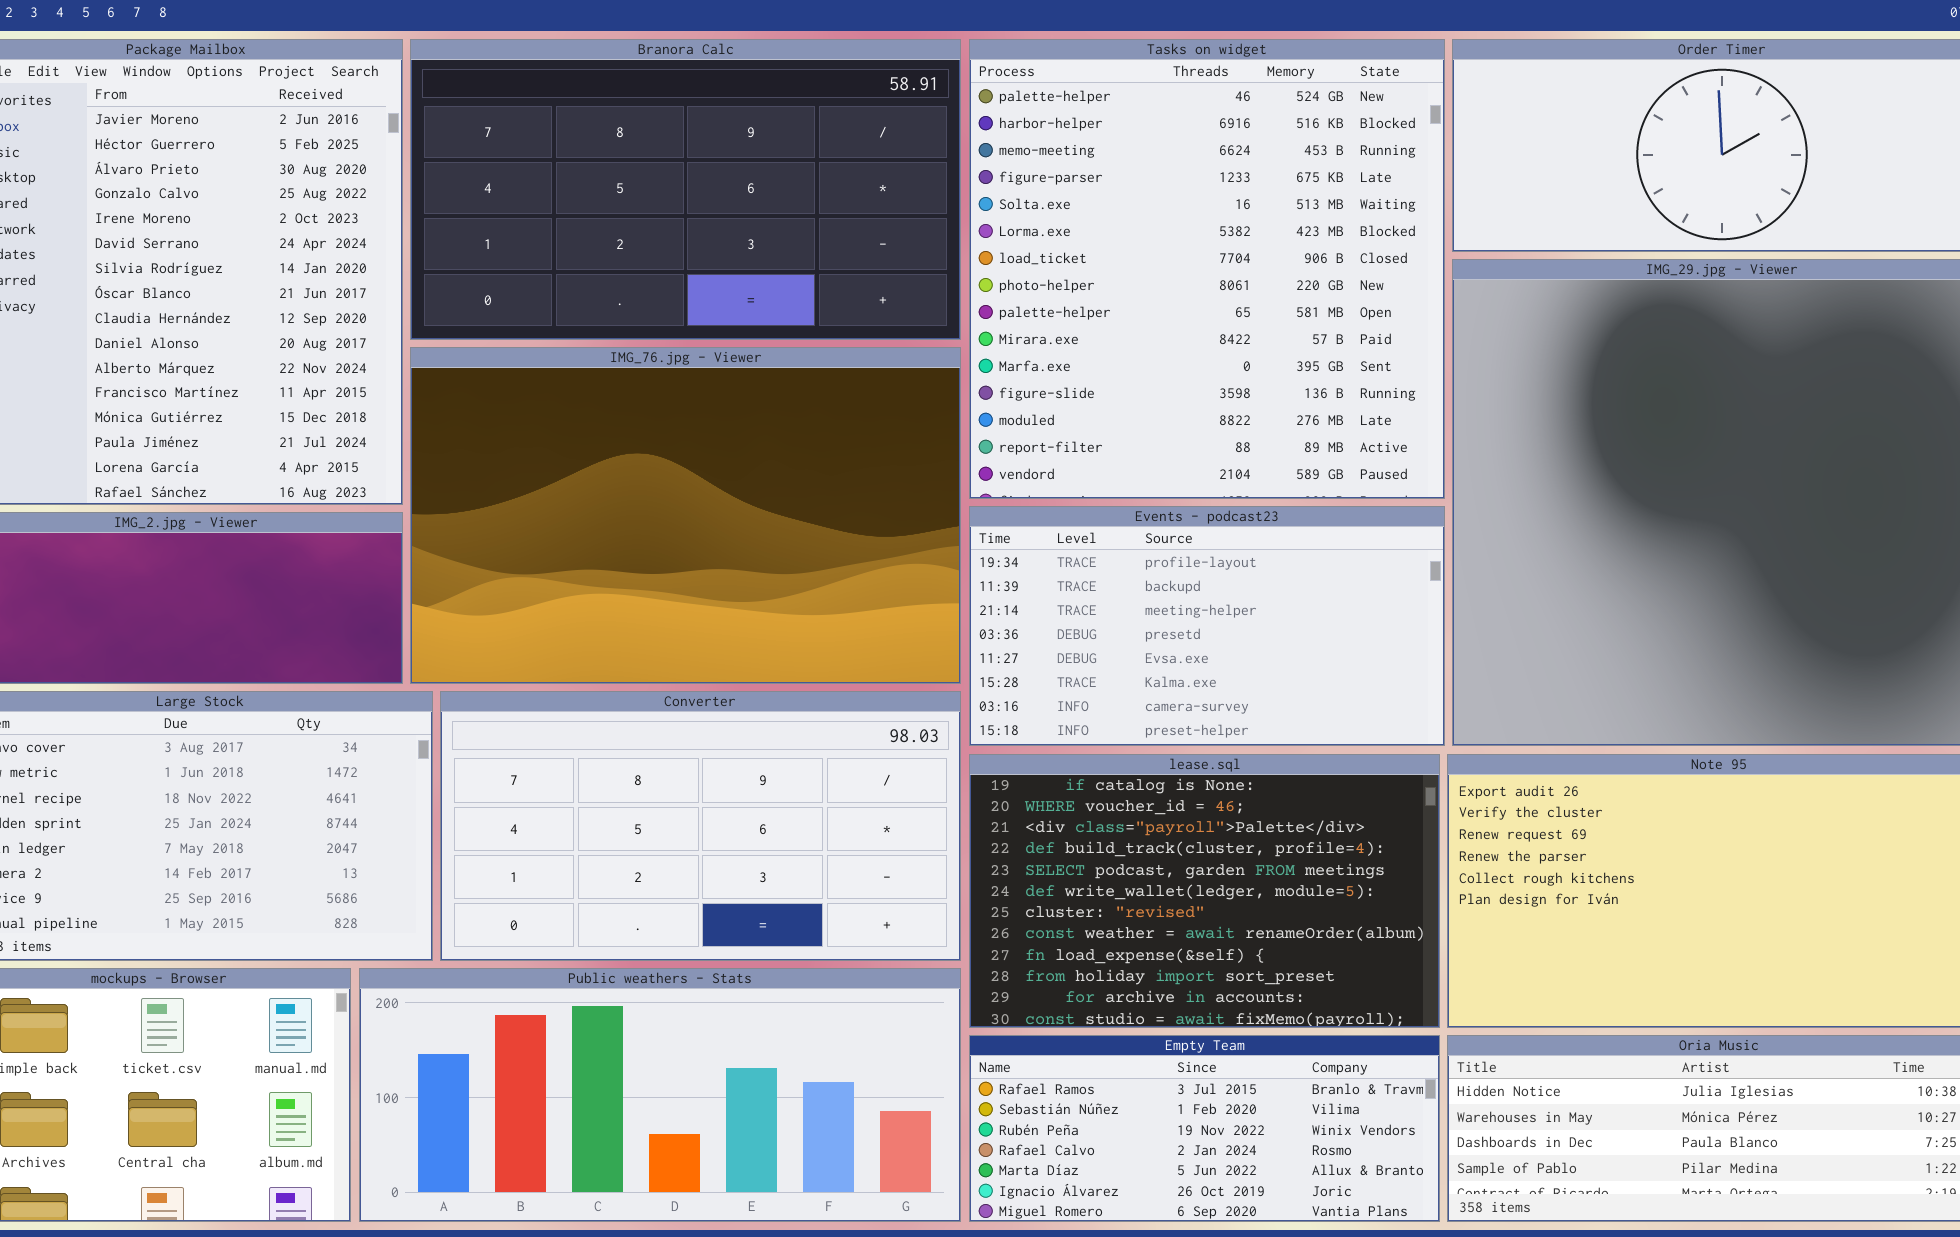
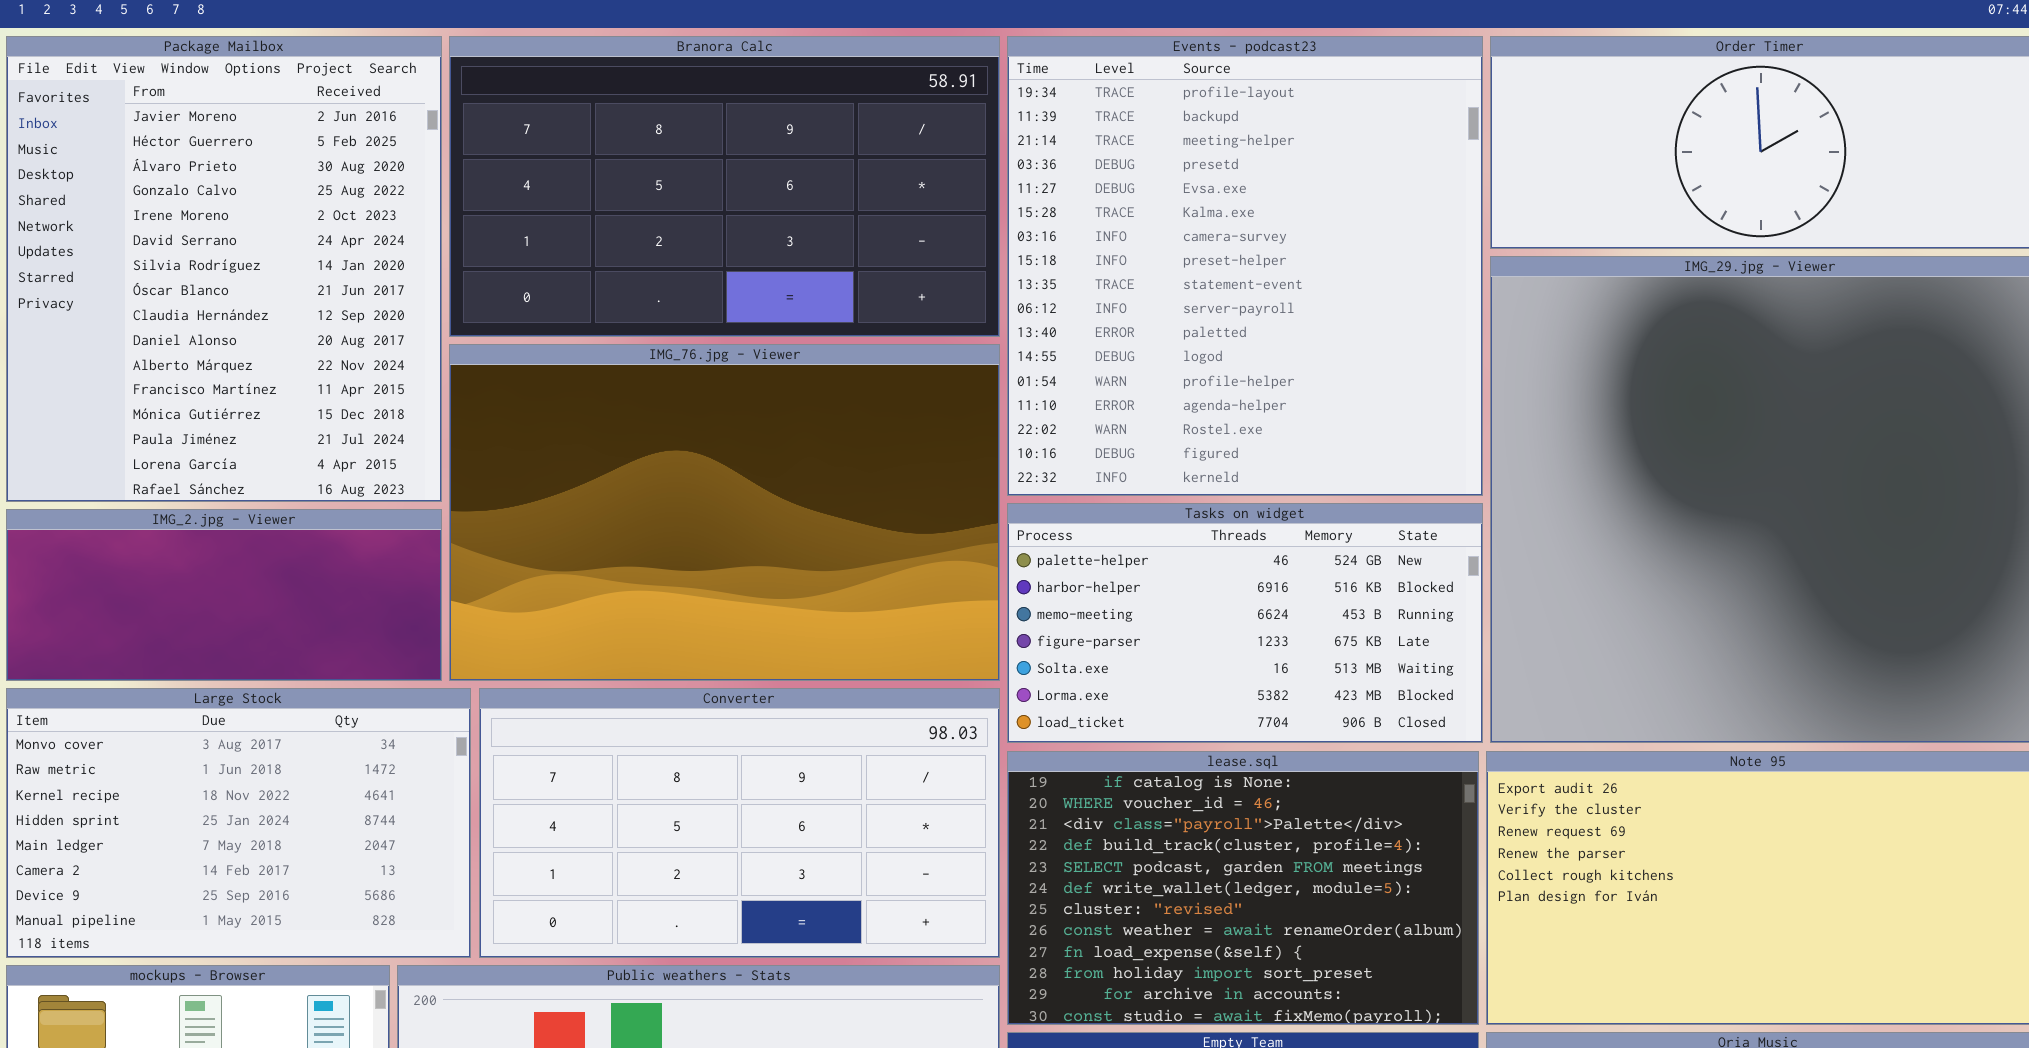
Tasks on widget: [969,39,1445,499] -> [1007,503,1483,743], moved, resized
Events - podcast23: [969,506,1445,746] -> [1007,36,1483,496], moved, resized

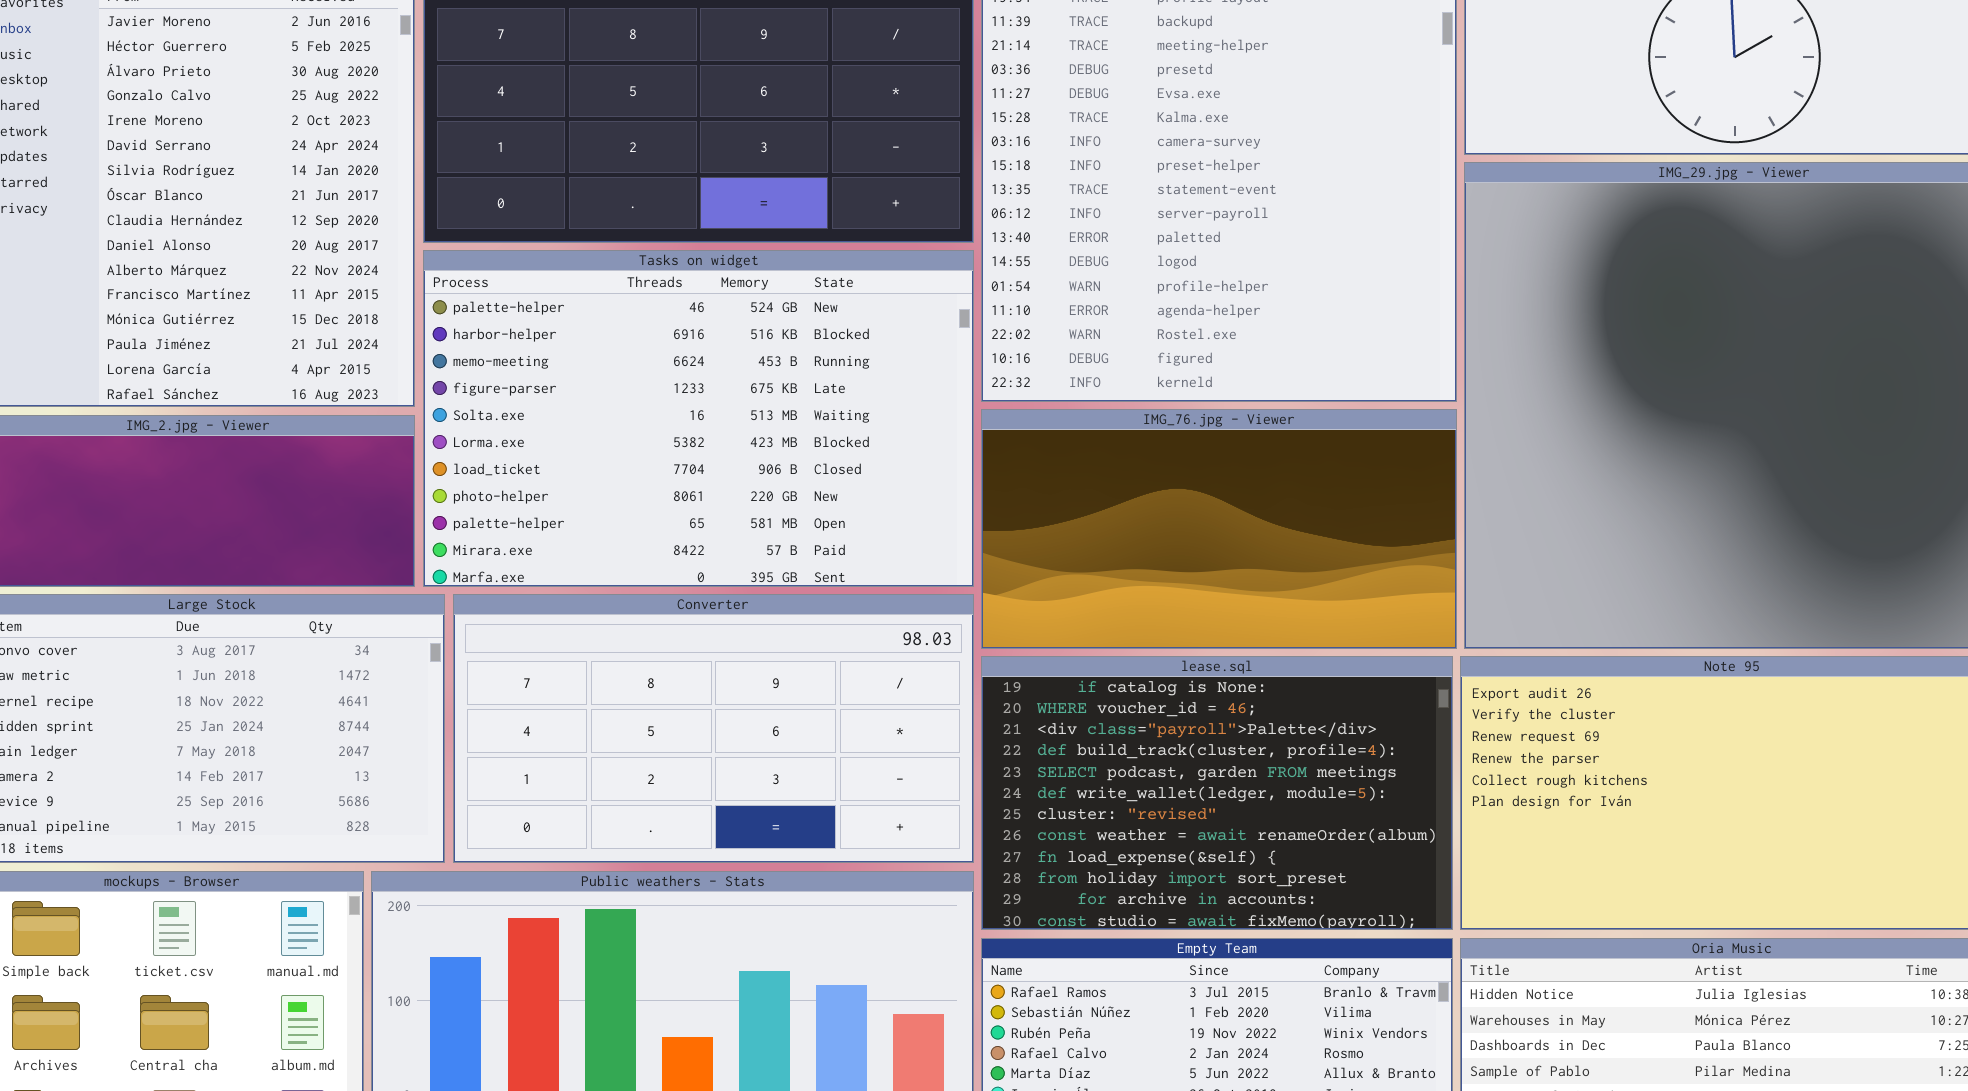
IMG_76.jpg - Viewer: [449,344,1000,681] -> [981,409,1457,649], moved, resized
Tasks on widget: [1007,503,1483,743] -> [423,250,974,587], moved, resized

